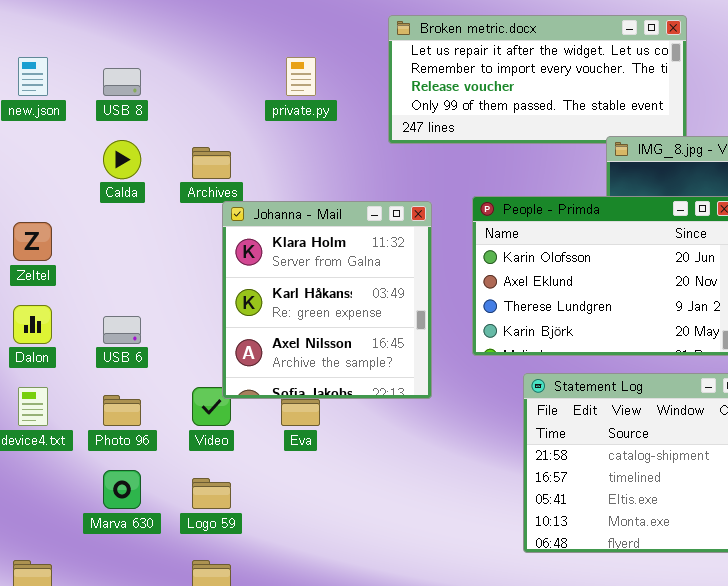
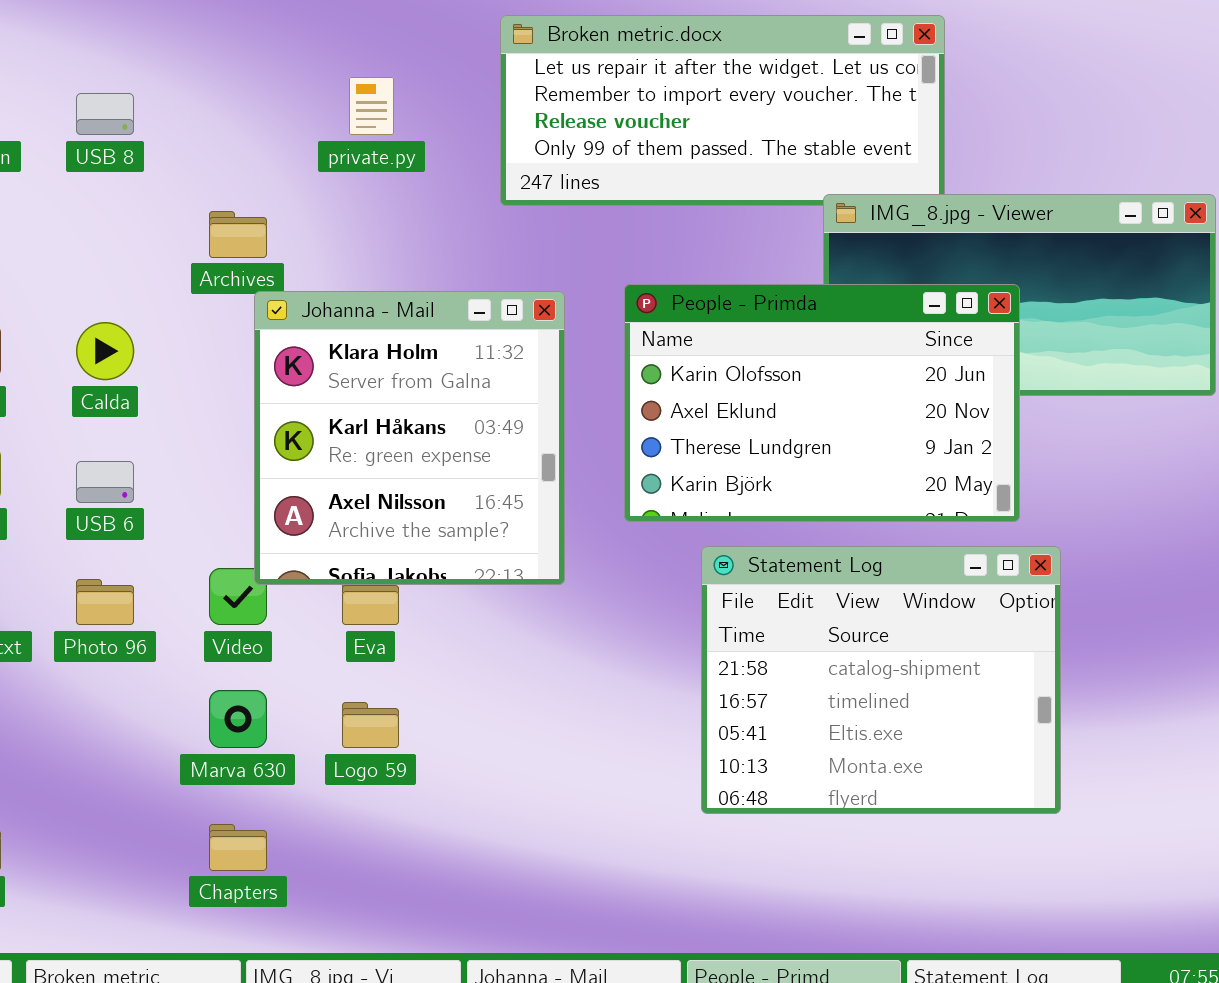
Calda: [103,140,141,179] -> [76,322,134,380], moved
Marva 630: [103,470,141,509] -> [209,690,267,748], moved
Logo 59: [192,478,231,509] -> [342,702,399,748], moved

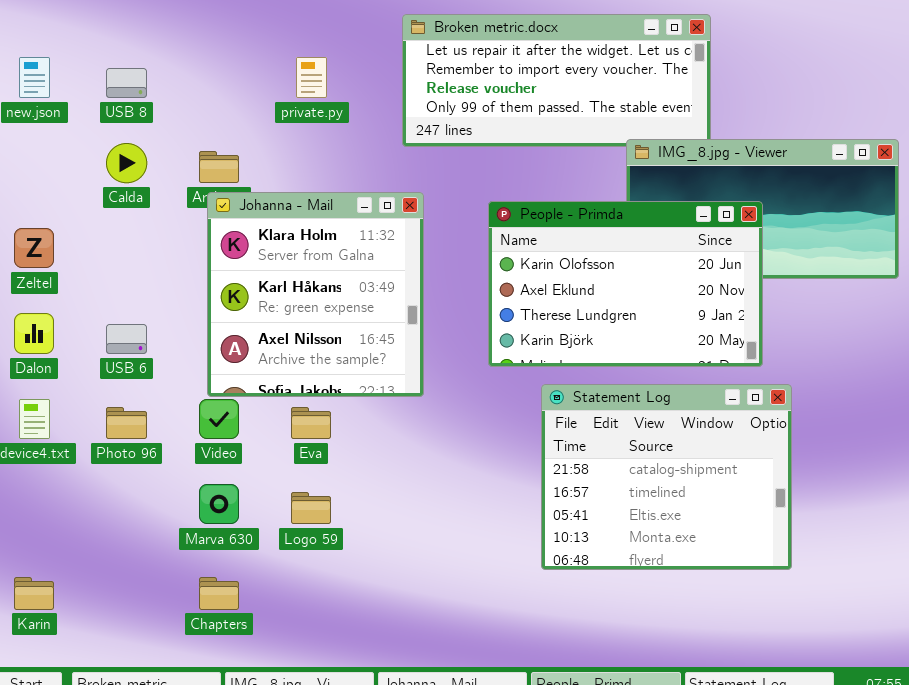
Johanna - Mail: [254,291,565,585] -> [207,192,424,397], moved
Calda: [76,322,134,380] -> [106,143,147,183], moved

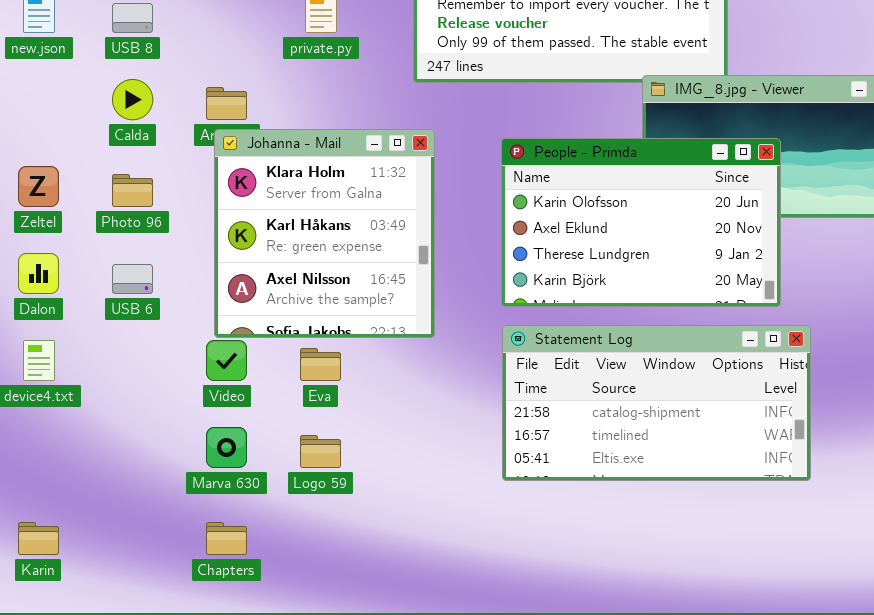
Statement Log: [541,384,792,570] -> [502,325,811,481], resized
Photo 96: [106,407,147,439] -> [112,174,153,207], moved

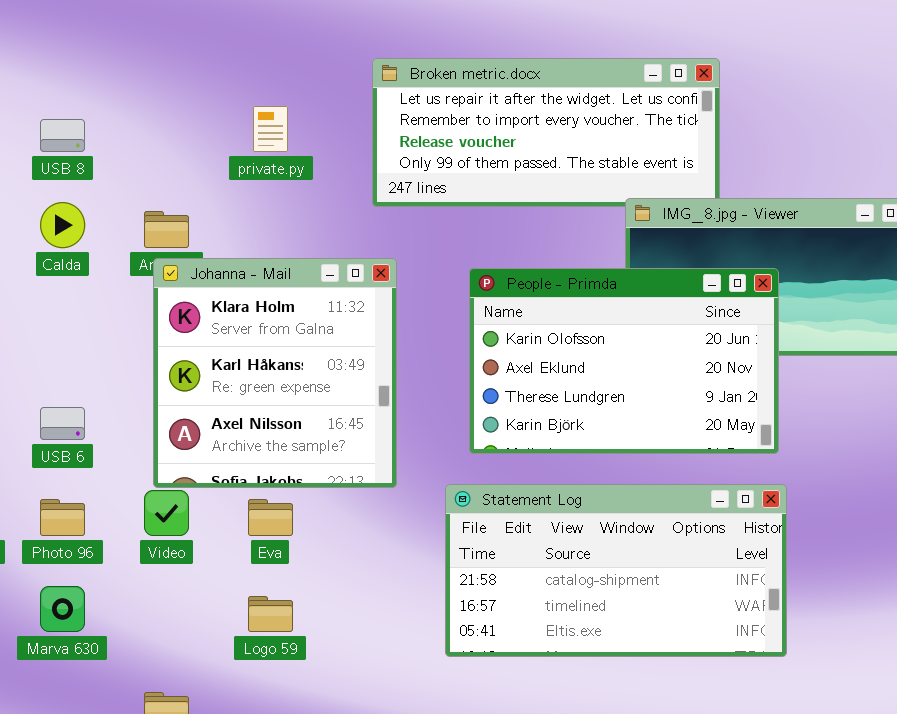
Photo 96: [112,174,153,207] -> [40,499,85,536], moved
Statement Log: [502,325,811,481] -> [445,484,787,657], moved
Marva 630: [206,427,247,468] -> [40,586,85,632], moved

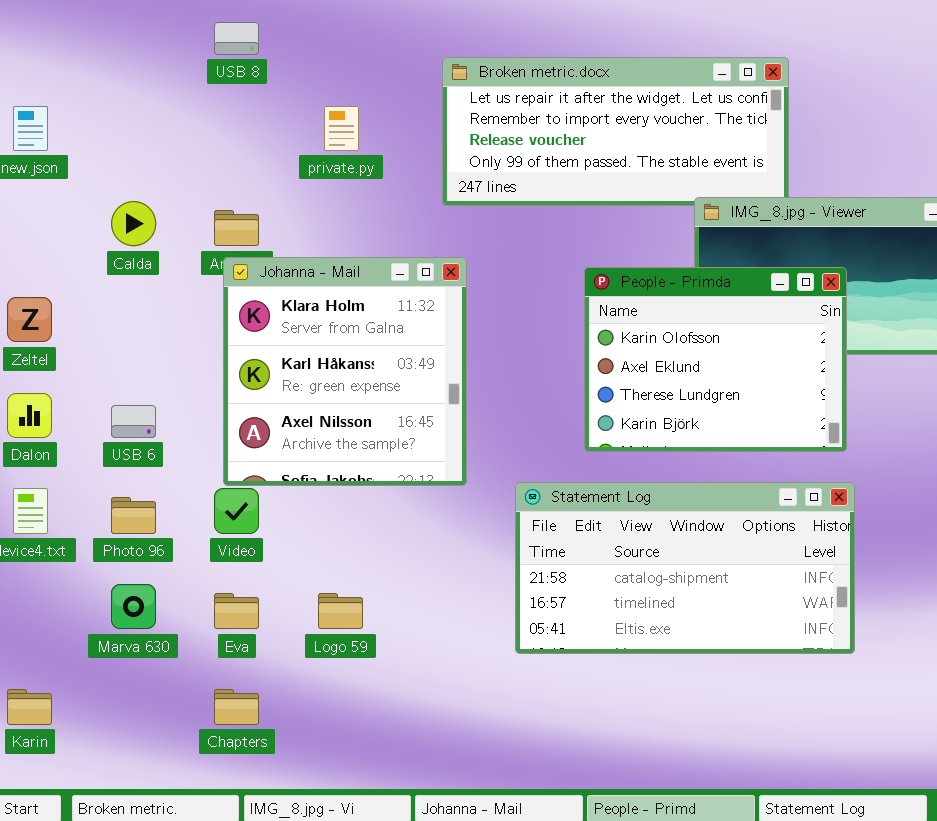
USB 8: [40,119,85,152] -> [214,22,259,55], moved
People - Primda: [469,268,779,454] -> [584,267,847,452], resized
Eva: [248,499,293,536] -> [214,593,259,629], moved

